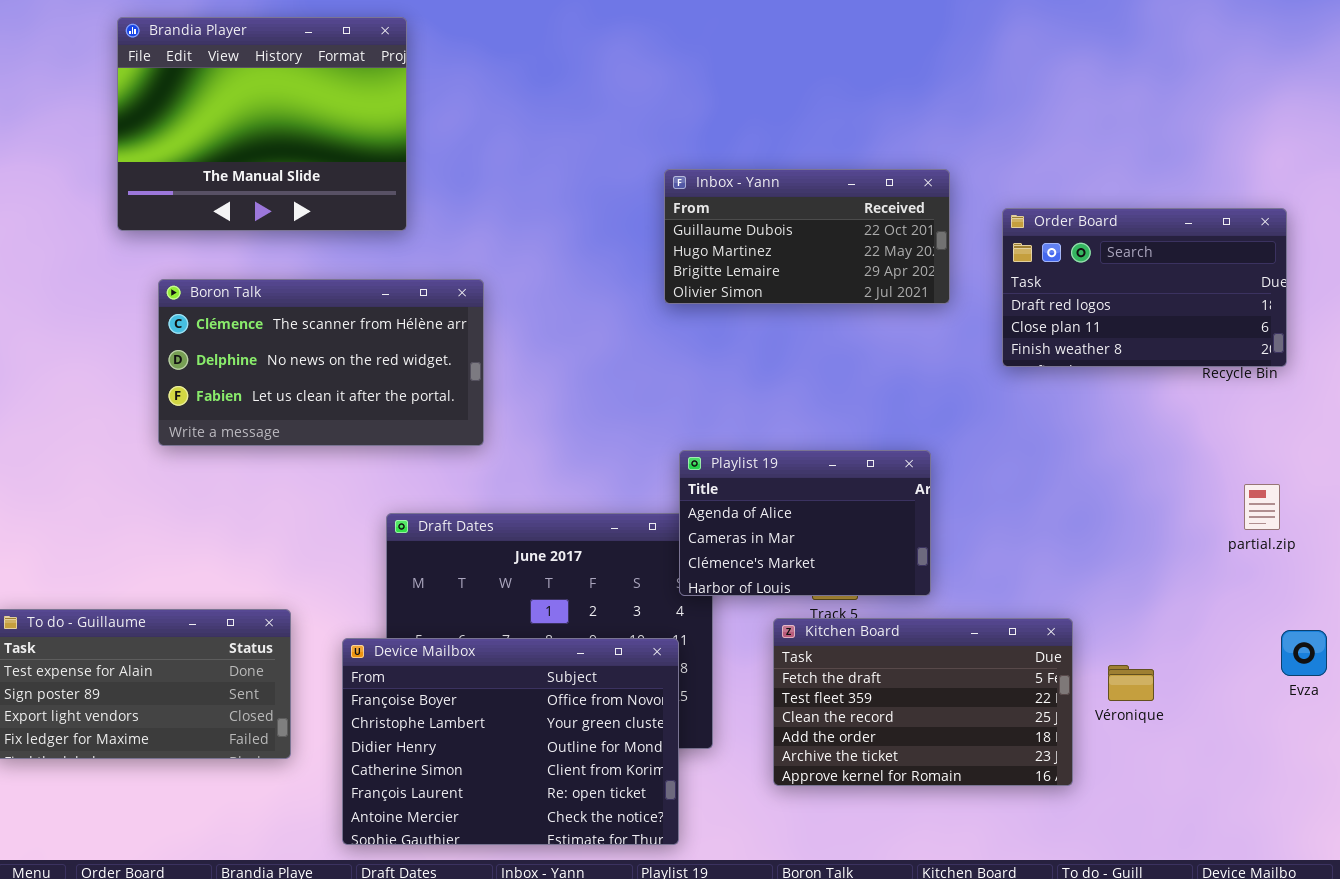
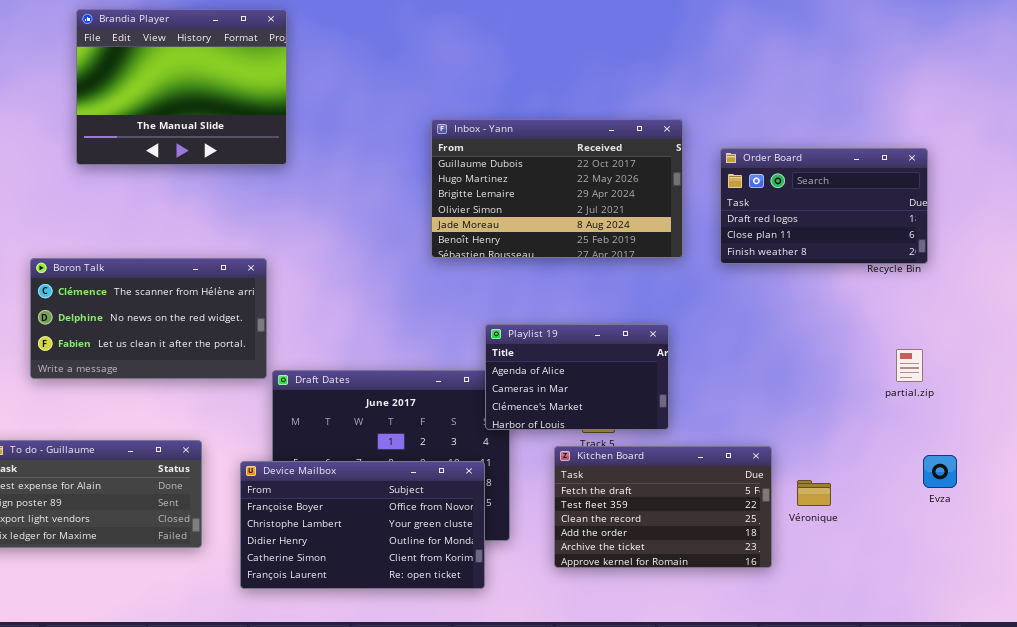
Inbox - Yann: [664,169,950,304] -> [431,119,683,258], resized
Boron Talk: [158,279,484,446] -> [30,258,267,379], moved
Device Mailbox: [342,638,679,845] -> [240,461,485,589], resized

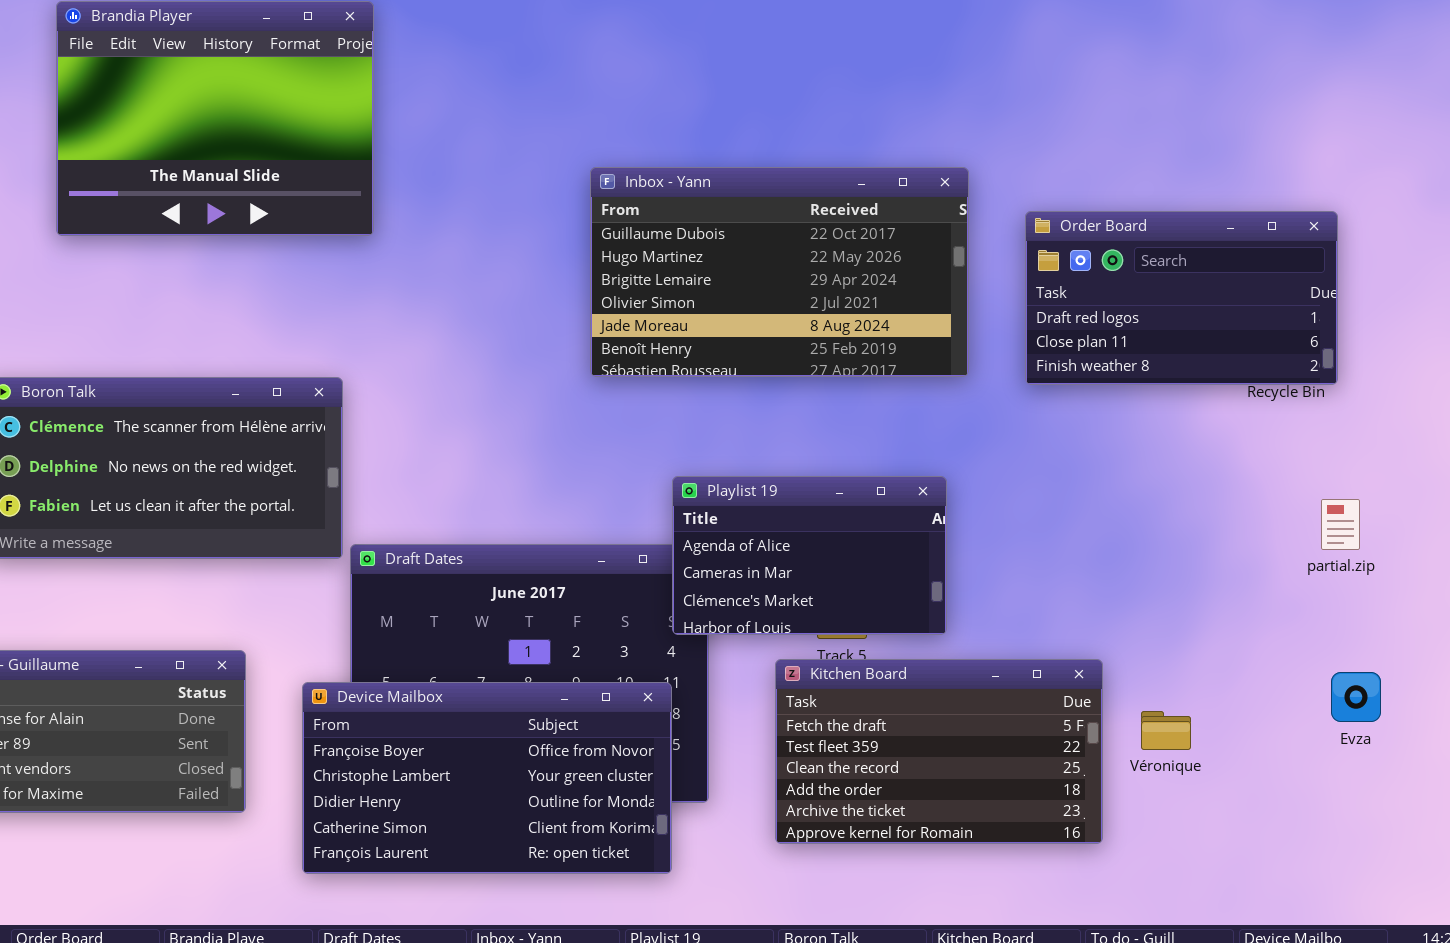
partial.zip: [896,349,923,382] -> [1321,499,1360,550], moved

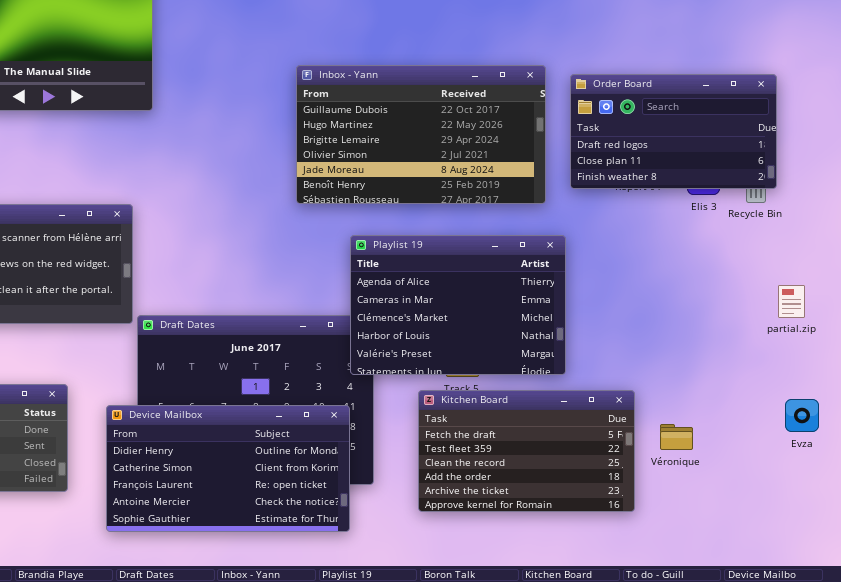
Order Board: [1025,211,1338,385] -> [570,74,777,189], moved
Playlist 19: [672,476,947,635] -> [350,235,566,375], resized
Device Mailbox: [302,682,672,874] -> [106,405,350,532], scrolled down 2 rows

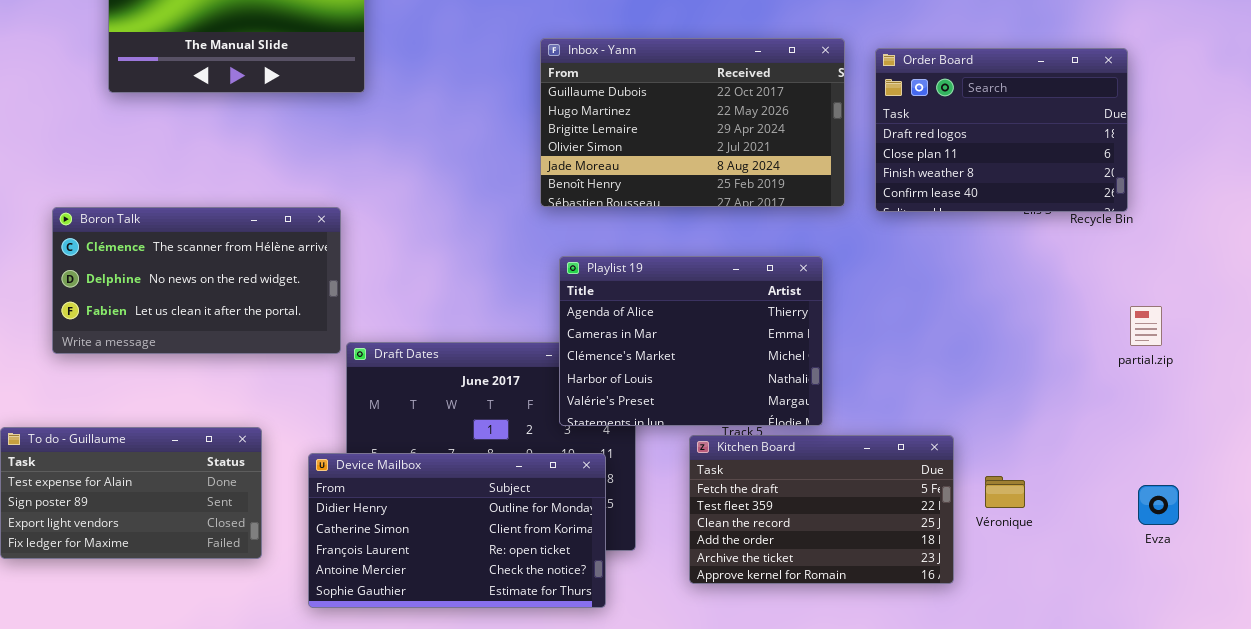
Order Board: [570,74,777,189] -> [875,48,1128,212], resized
Playlist 19: [350,235,566,375] -> [559,256,823,426], moved
Evza: [785,399,819,432] -> [1138,485,1179,525], moved

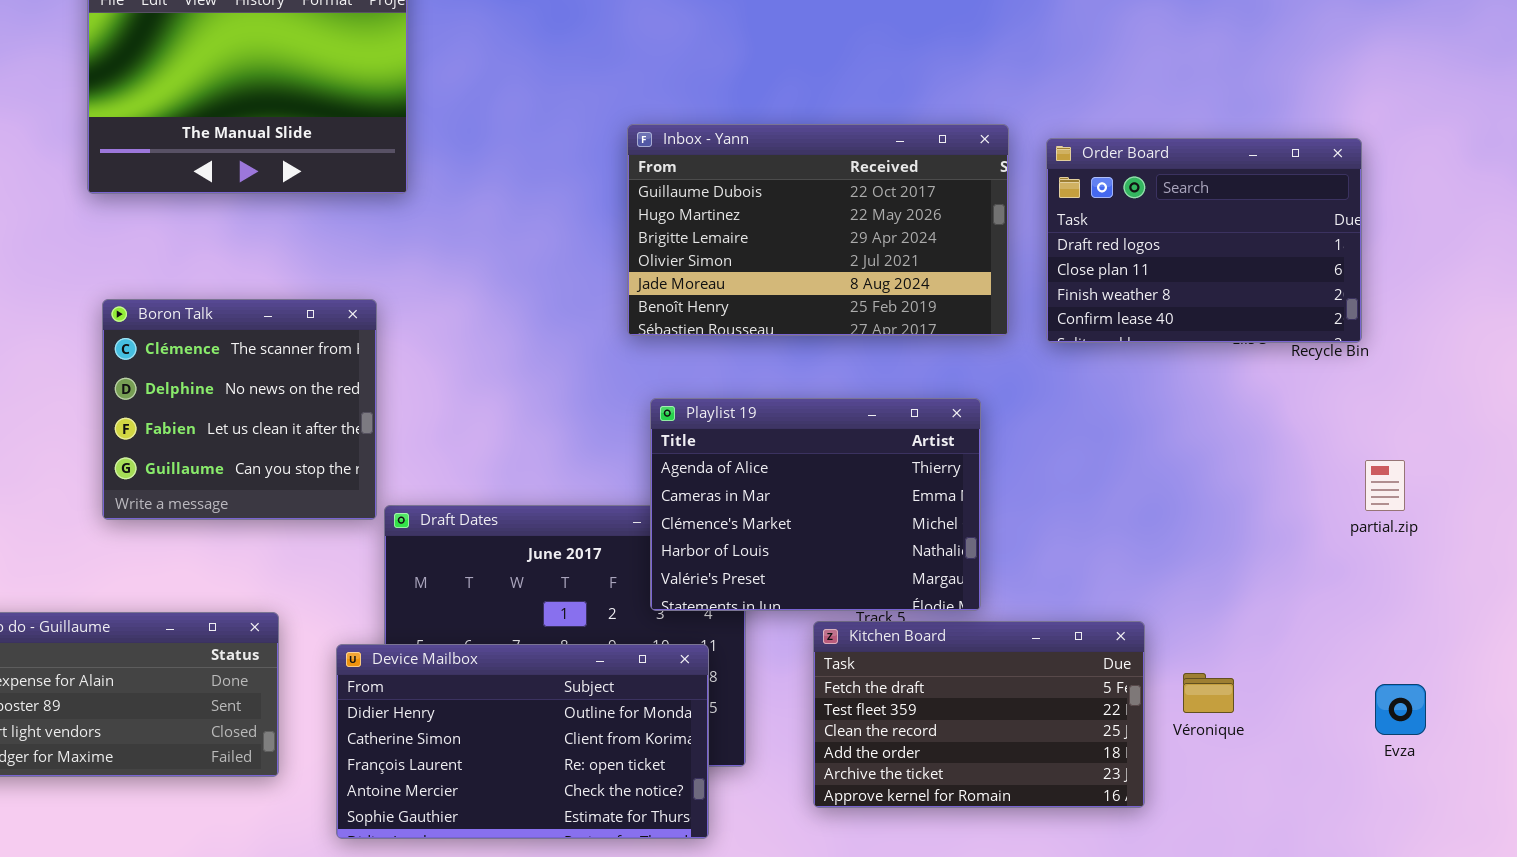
Boron Talk: [52,207,341,354] -> [102,299,377,520], resized

